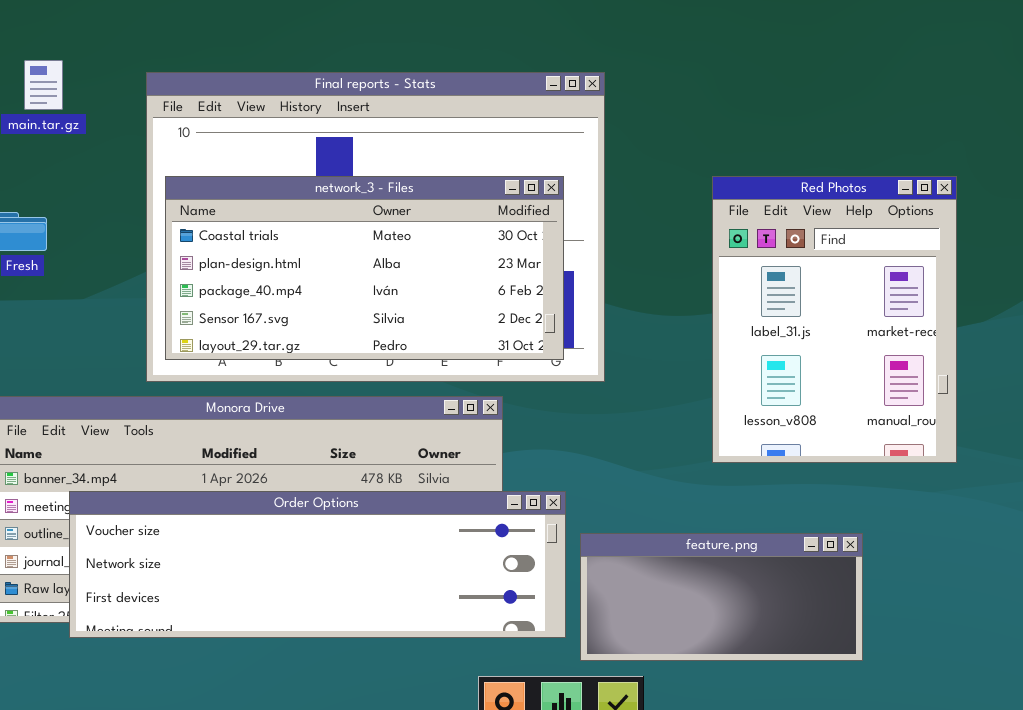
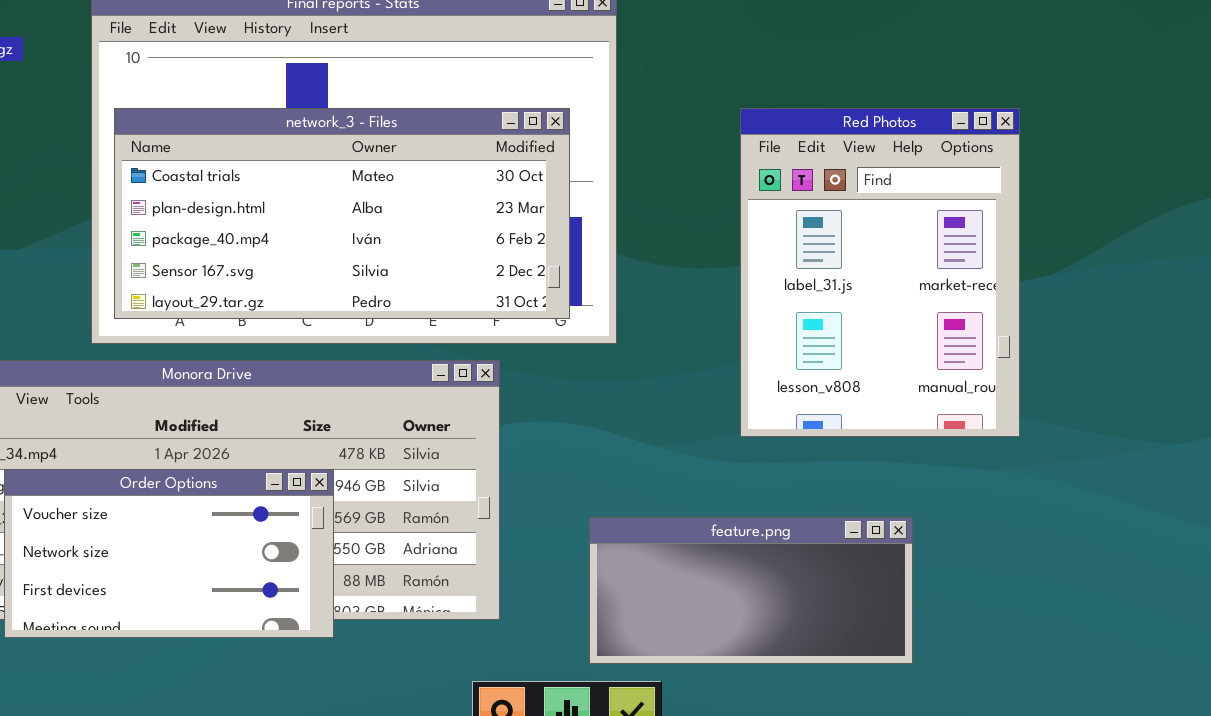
Order Options: [69,491,566,638] -> [4,469,334,638], resized

